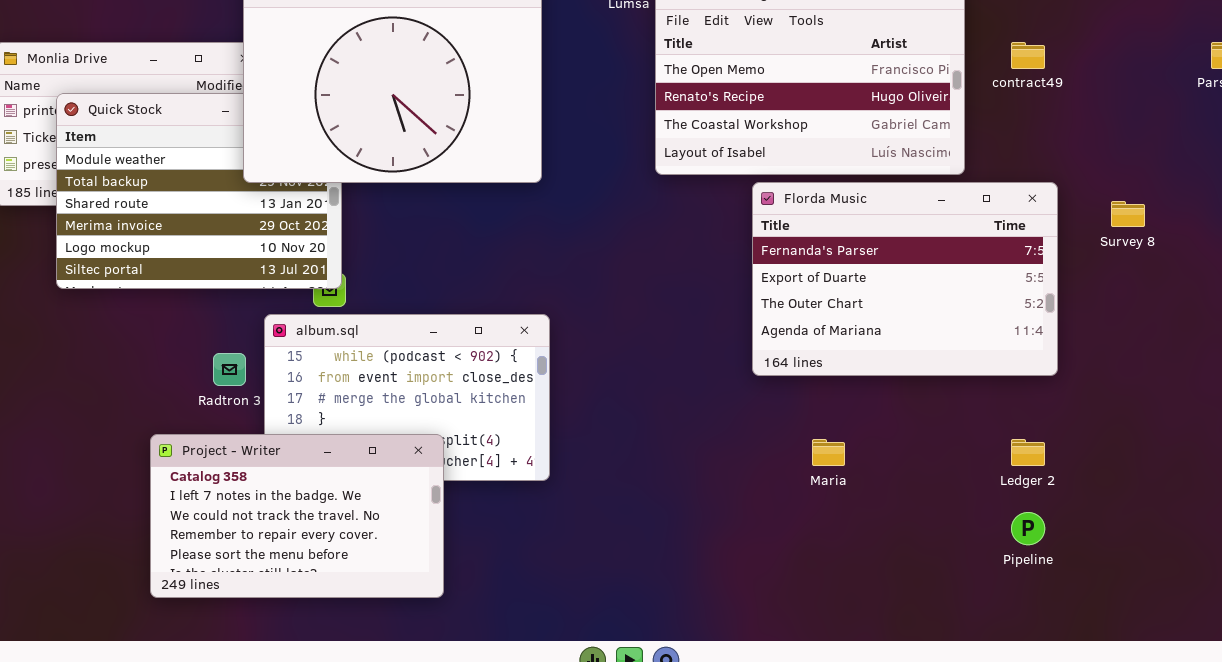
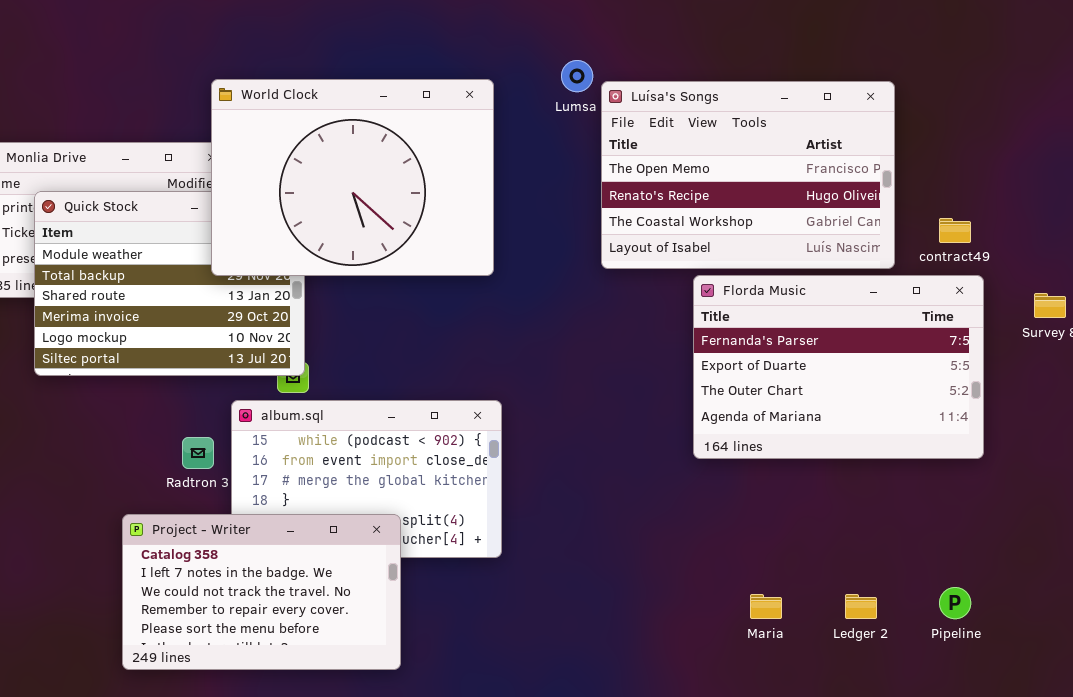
contract49: [1011,42,1045,69] -> [939,218,971,243], moved
Maria: [812,439,845,466] -> [750,594,782,619], moved
Ledger 2: [1011,439,1045,466] -> [845,594,877,619], moved

